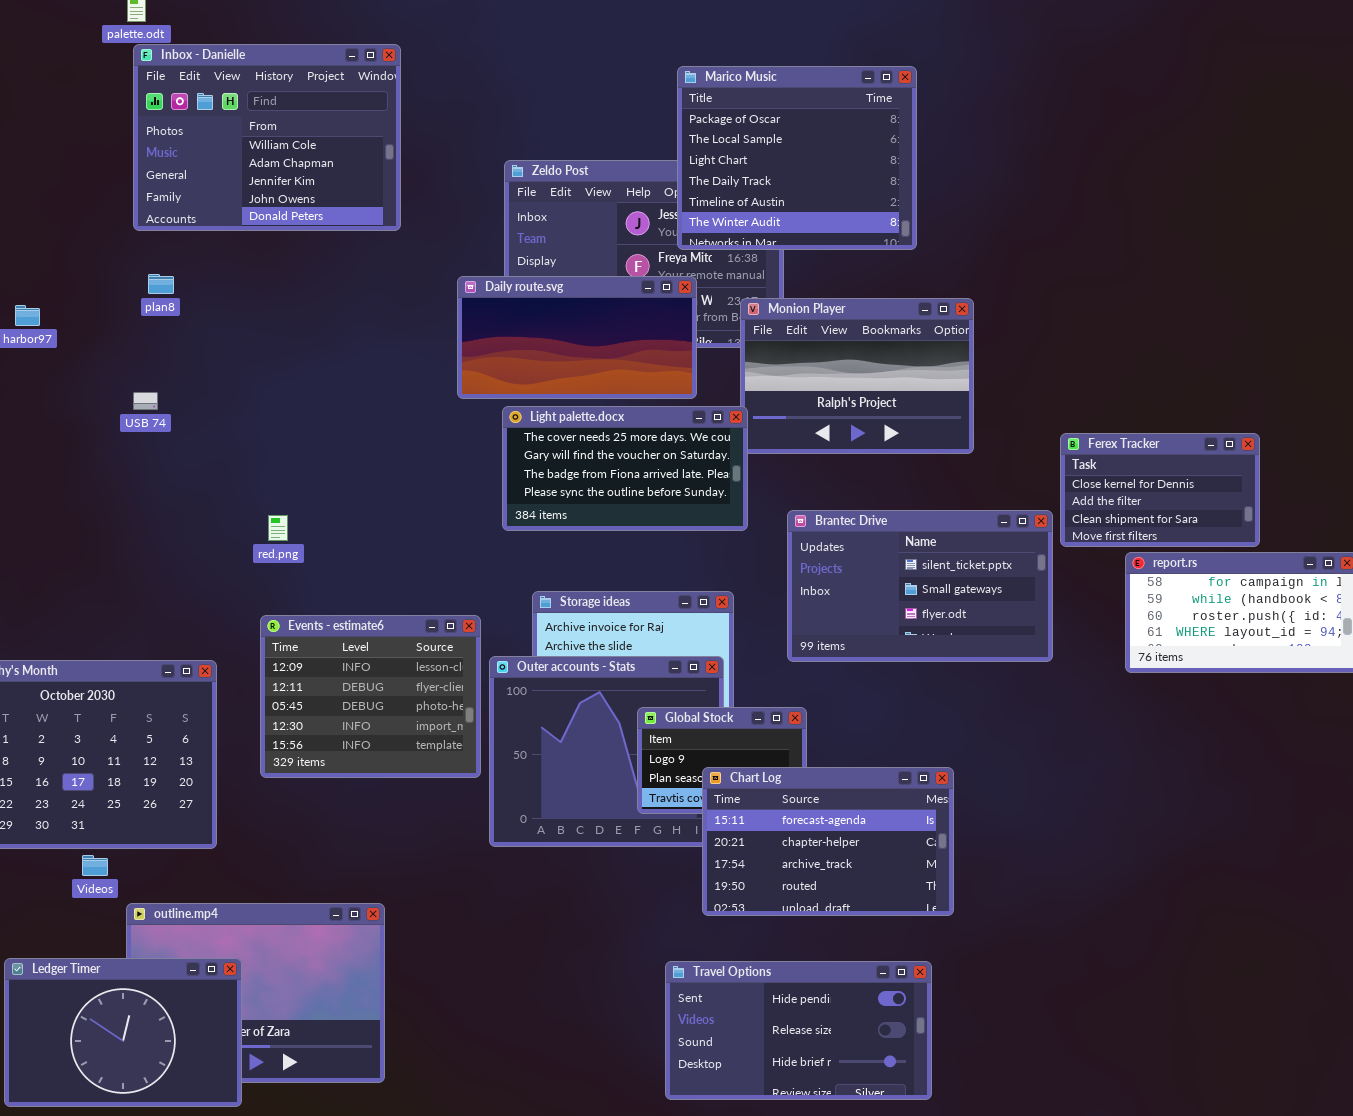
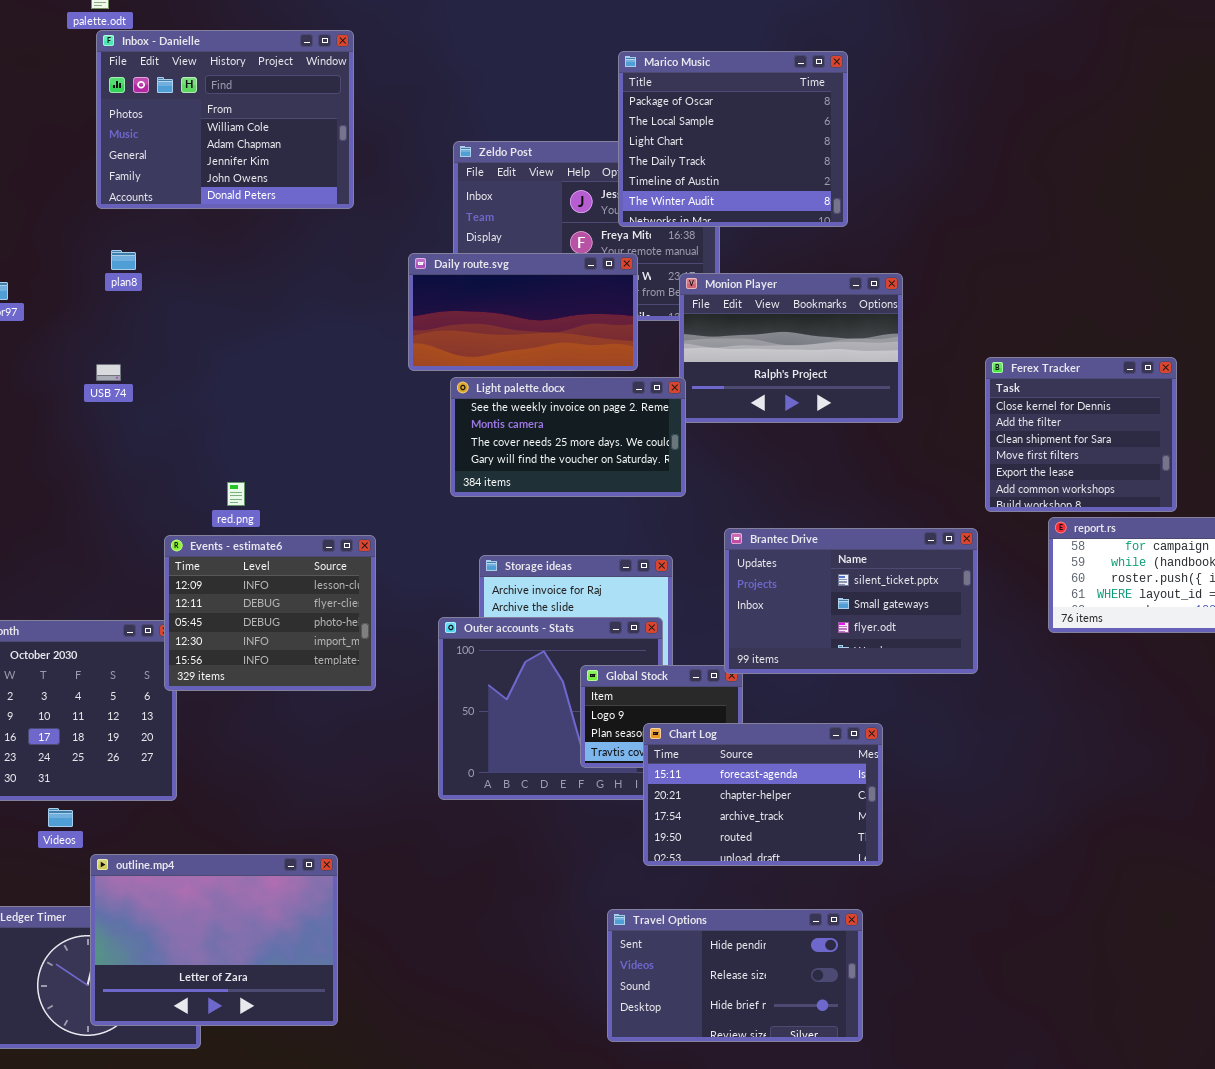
Light palette.docx: [502,406,748,531] -> [450,377,686,497], scrolled up 2 rows
Ferex Tracker: [1060,433,1260,547] -> [985,357,1177,512], resized
Brantec Drive: [787,510,1053,662] -> [724,528,978,674], moved
Events - estimate6: [260,615,481,778] -> [164,535,376,691], moved
outline.mp4: [126,903,385,1083] -> [90,854,338,1026], raised

